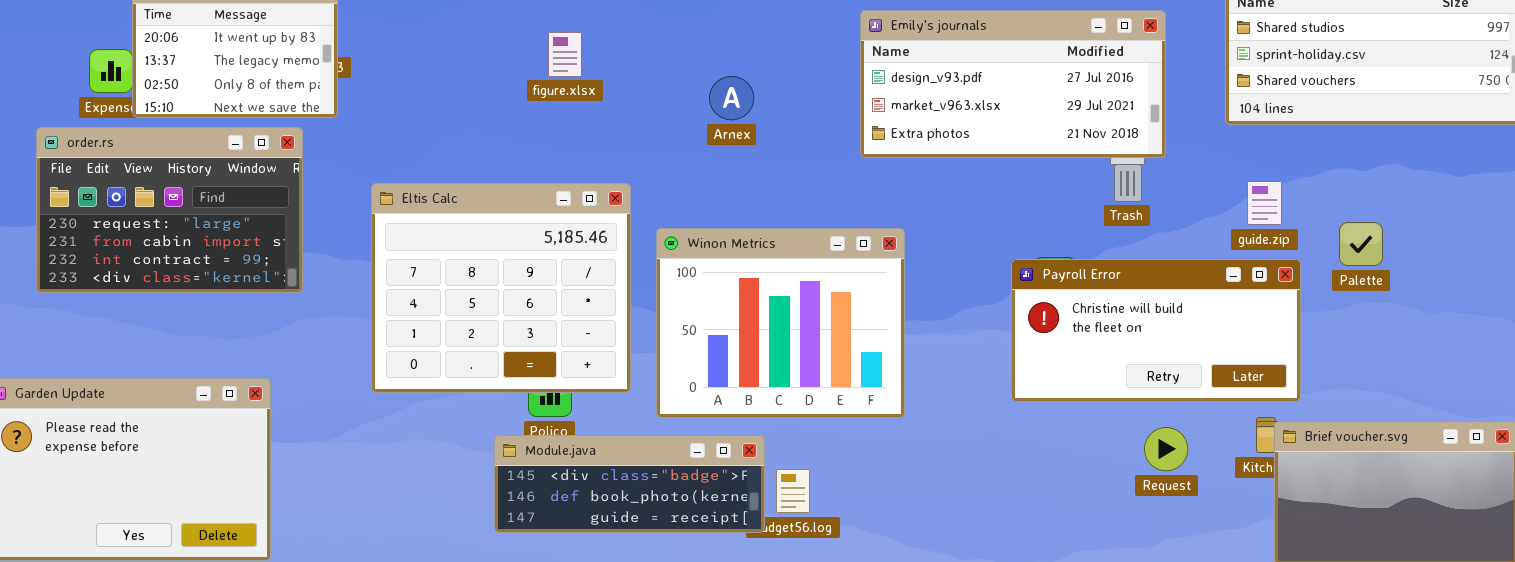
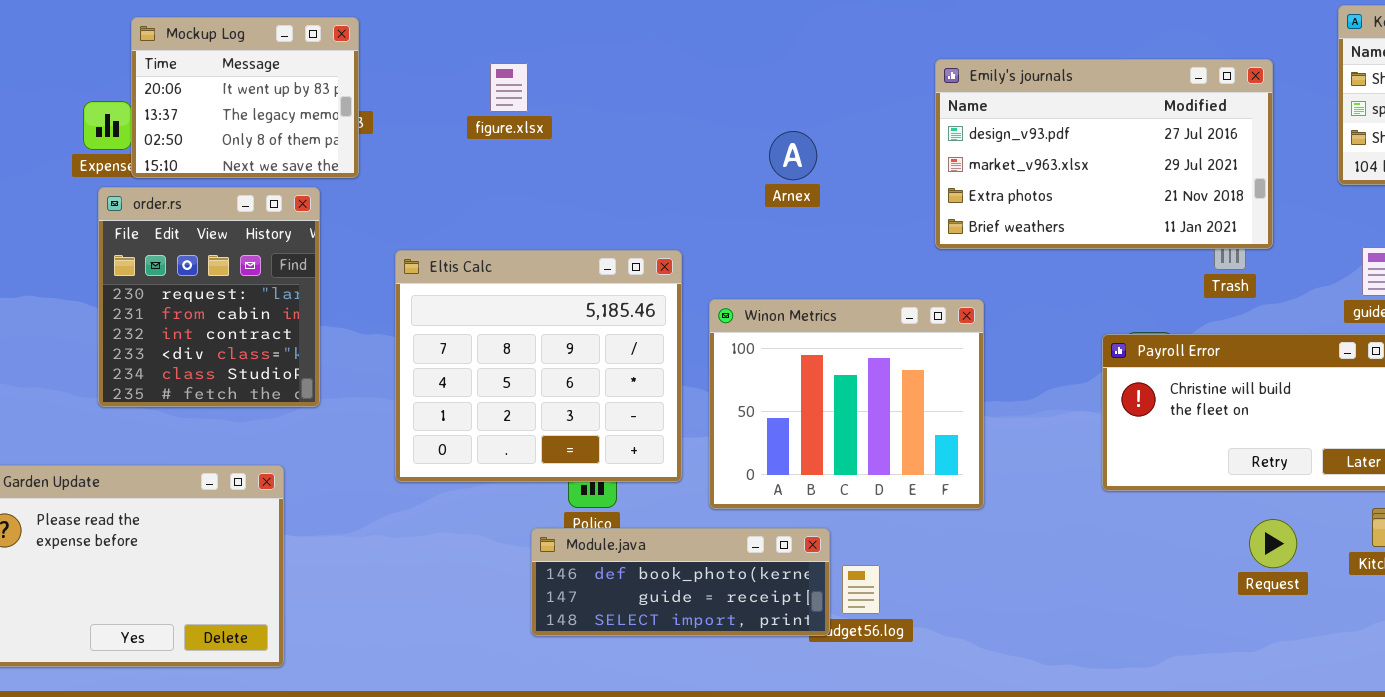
Emily's journals: [860,10,1166,158] -> [935,59,1273,249], resized
figure.xlsx: [548,32,582,77] -> [490,63,528,112], moved
order.rs: [36,127,303,293] -> [98,187,320,407], resized
Module.java: [494,435,765,533] -> [531,528,830,636], scrolled down 1 row

